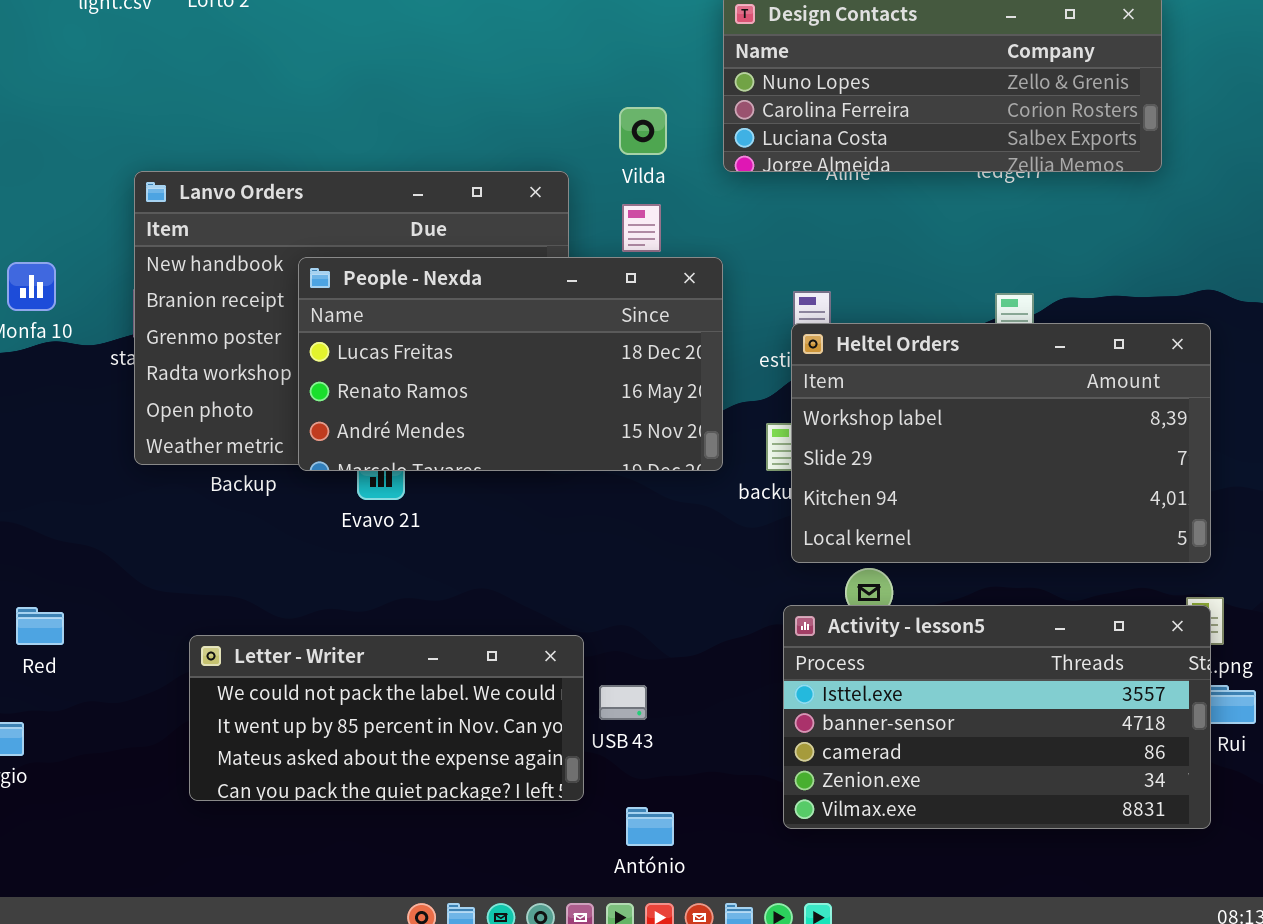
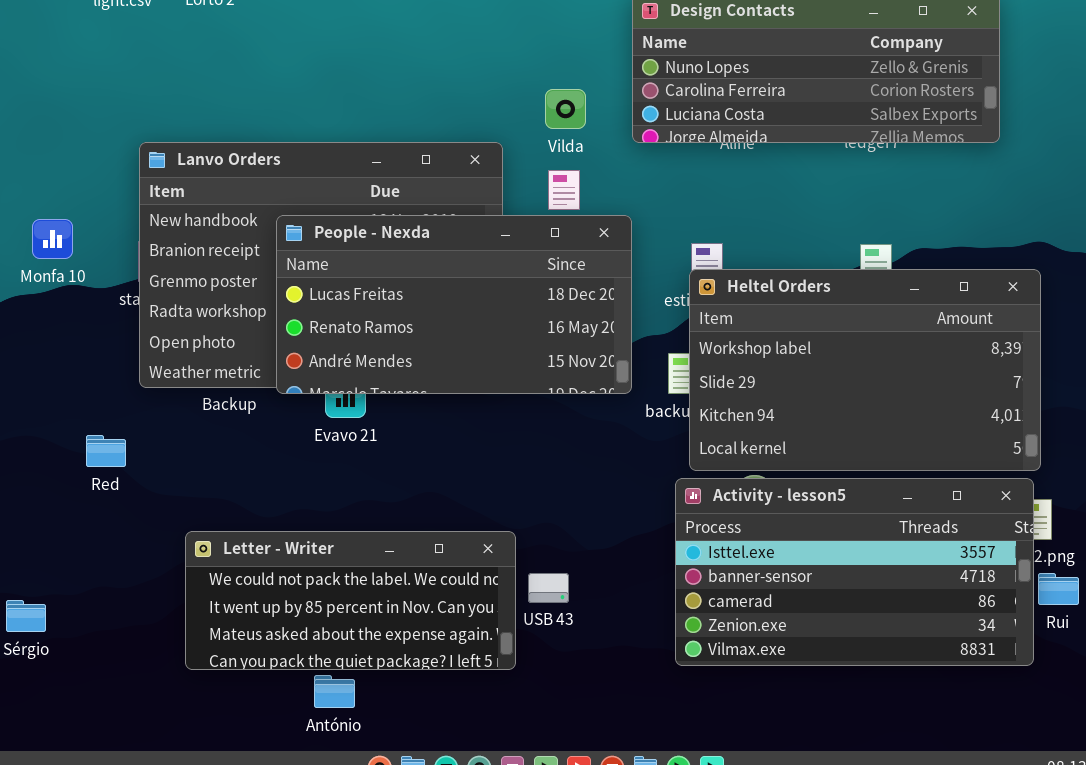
Activity - lesson5: [783,605,1211,829] -> [675,478,1034,666], moved
Red: [16,607,64,645] -> [86,435,126,467], moved
António: [626,807,674,846] -> [314,675,355,708], moved

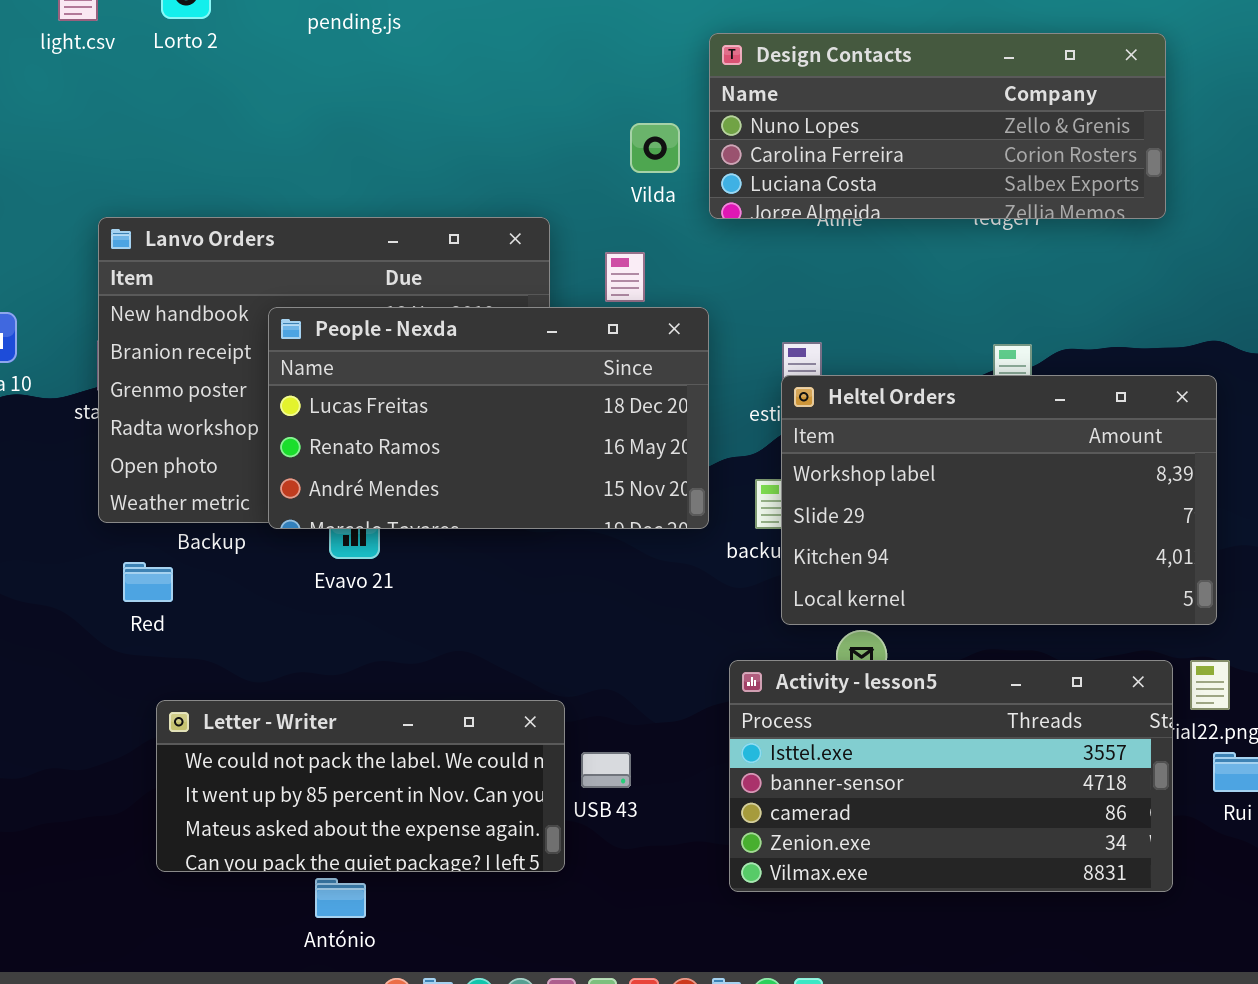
Vilda: [545,89,586,129] -> [630,123,680,173], moved
Red: [86,435,126,467] -> [123,562,173,602], moved
Activity - lesson5: [675,478,1034,666] -> [729,660,1173,892], moved

